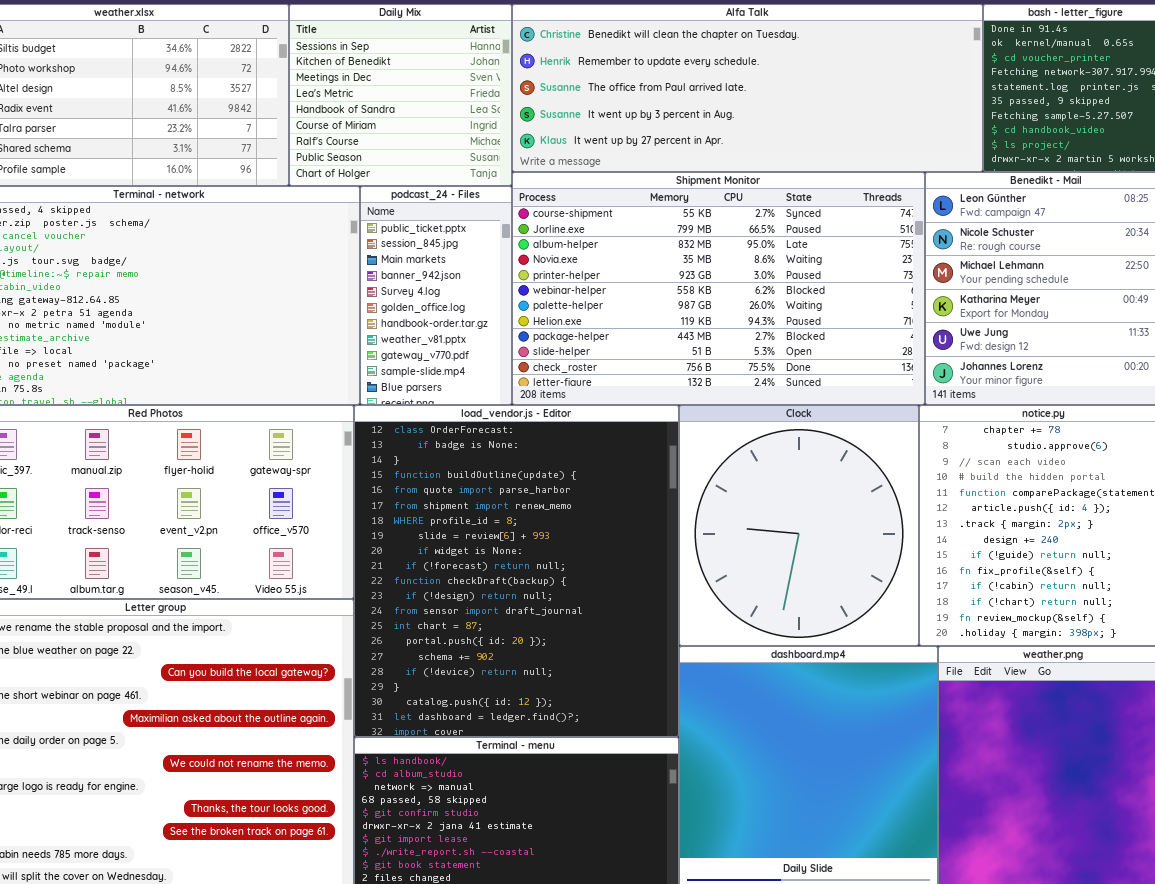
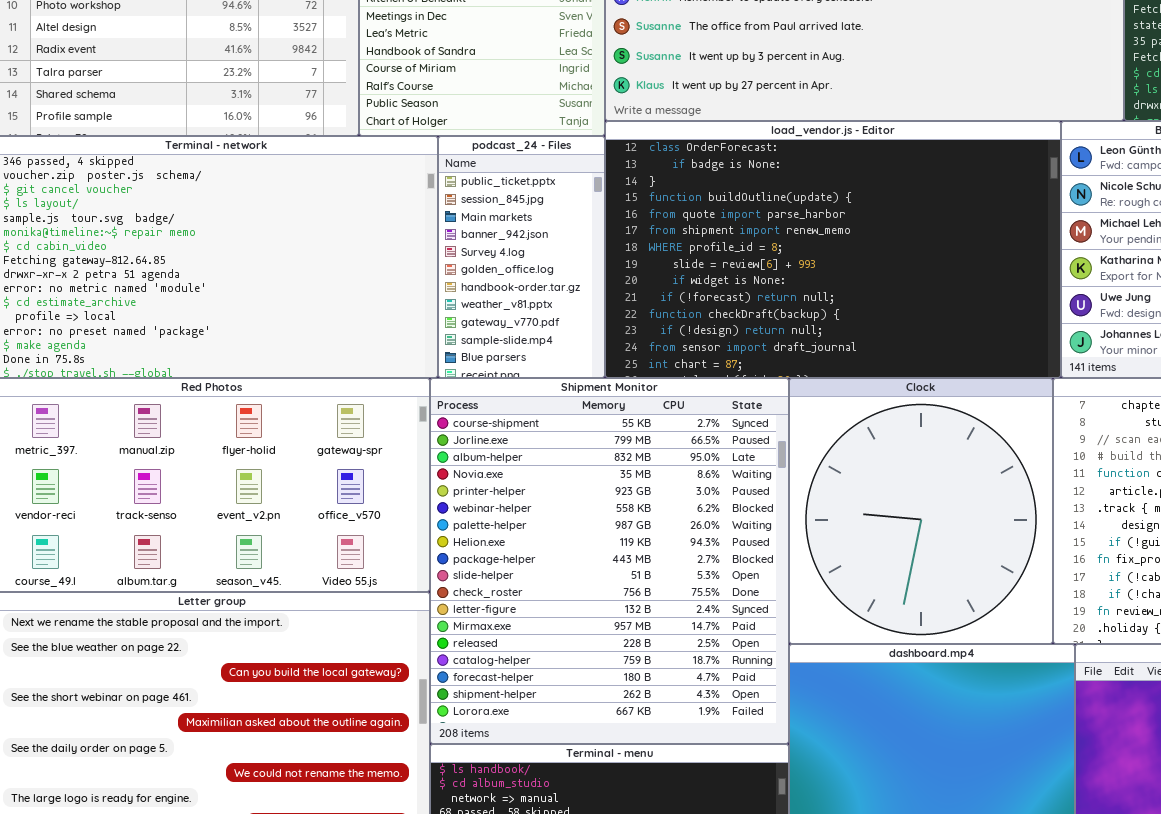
Shipment Monitor: [512,172,925,405] -> [430,378,789,744], moved, resized
load_vendor.js - Editor: [354,405,679,737] -> [605,121,1061,378], moved, resized

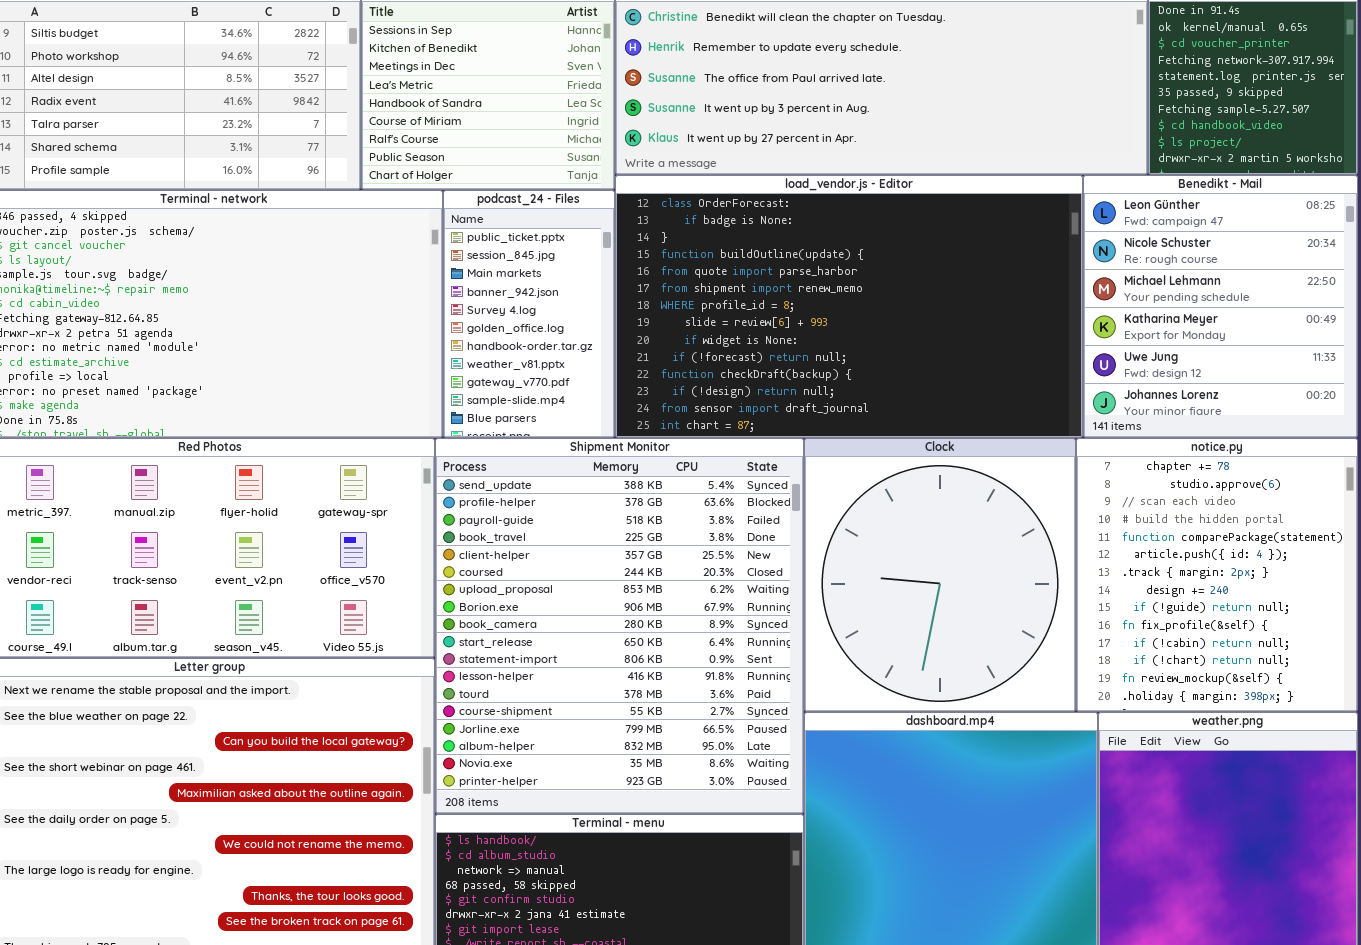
Shipment Monitor: [430,378,789,744] -> [435,438,804,814], scrolled up 13 rows

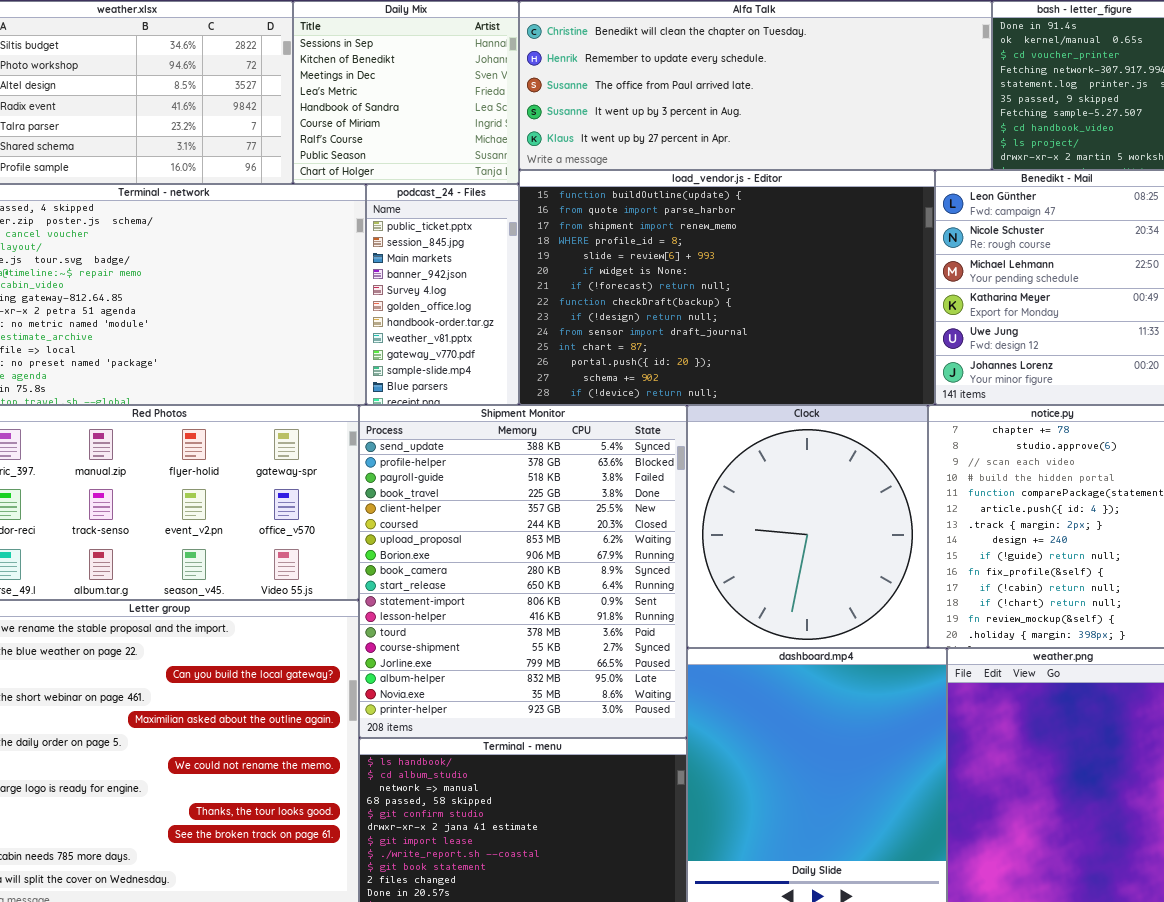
load_vendor.js - Editor: [615,175,1083,438] -> [519,170,935,405], scrolled down 3 rows

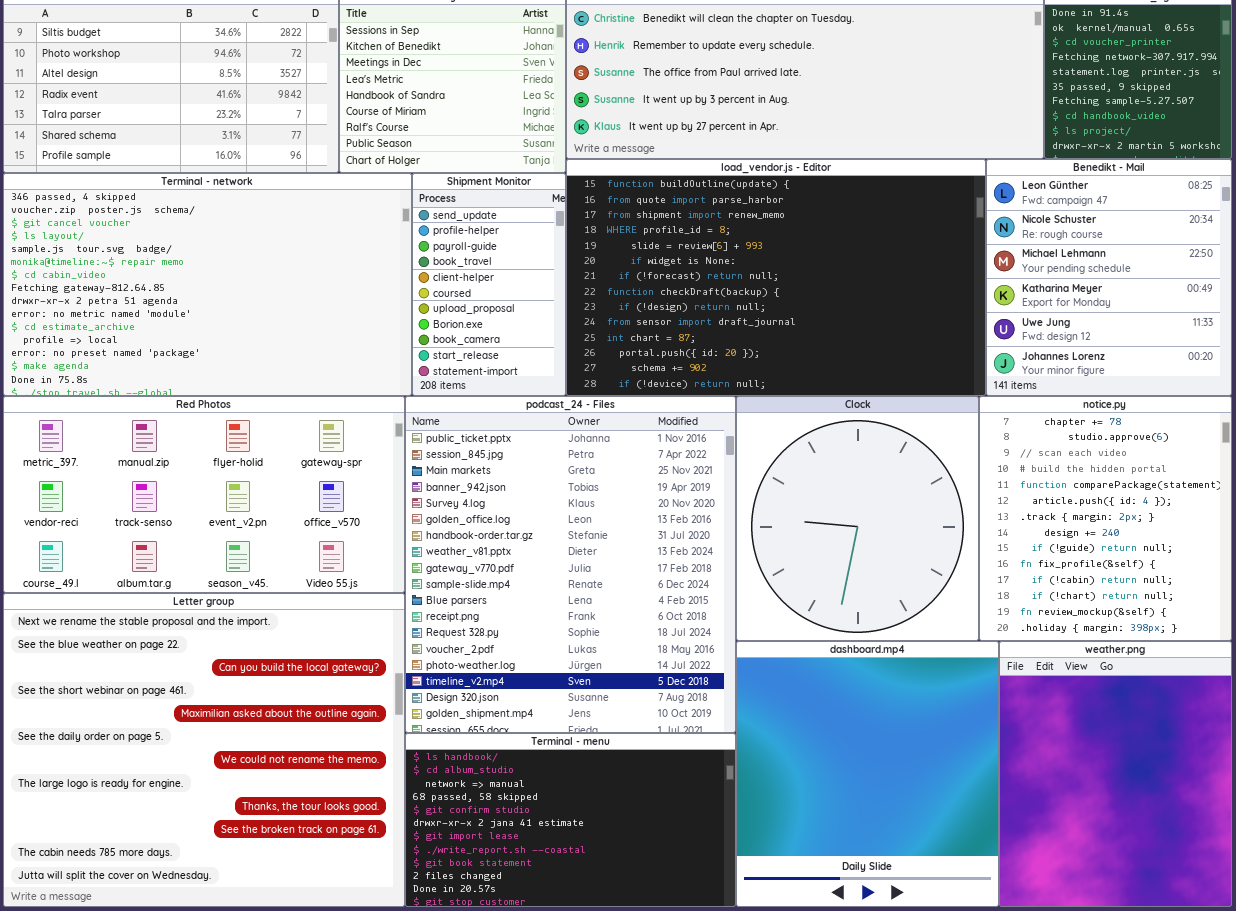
podcast_24 - Files: [366,184,519,405] -> [405,396,736,733], moved, resized
Shipment Monitor: [359,405,687,738] -> [412,173,566,396], moved, resized

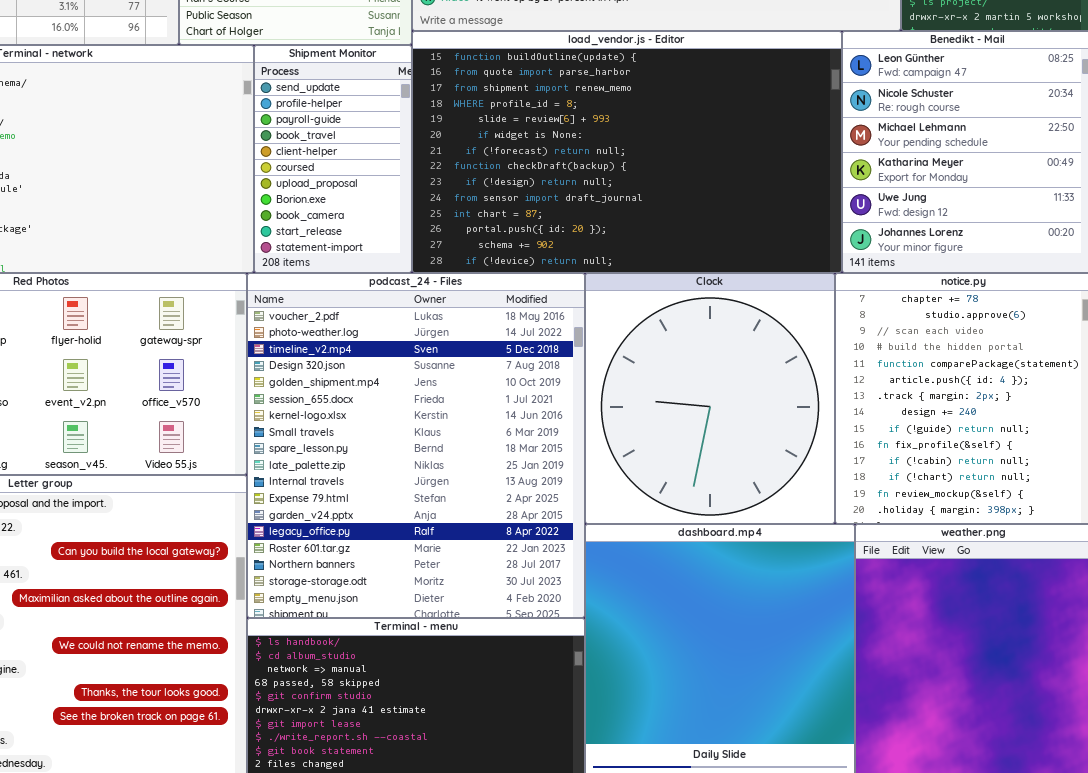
podcast_24 - Files: [405,396,736,733] -> [247,273,585,618], scrolled down 13 rows

